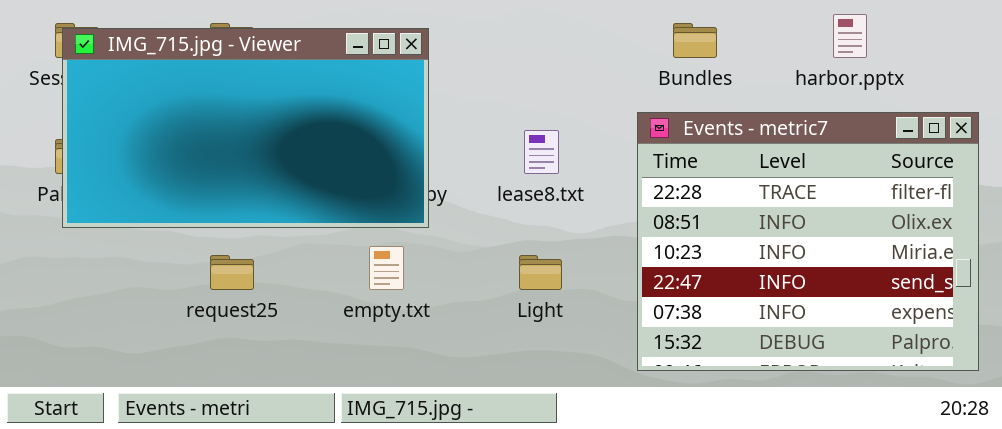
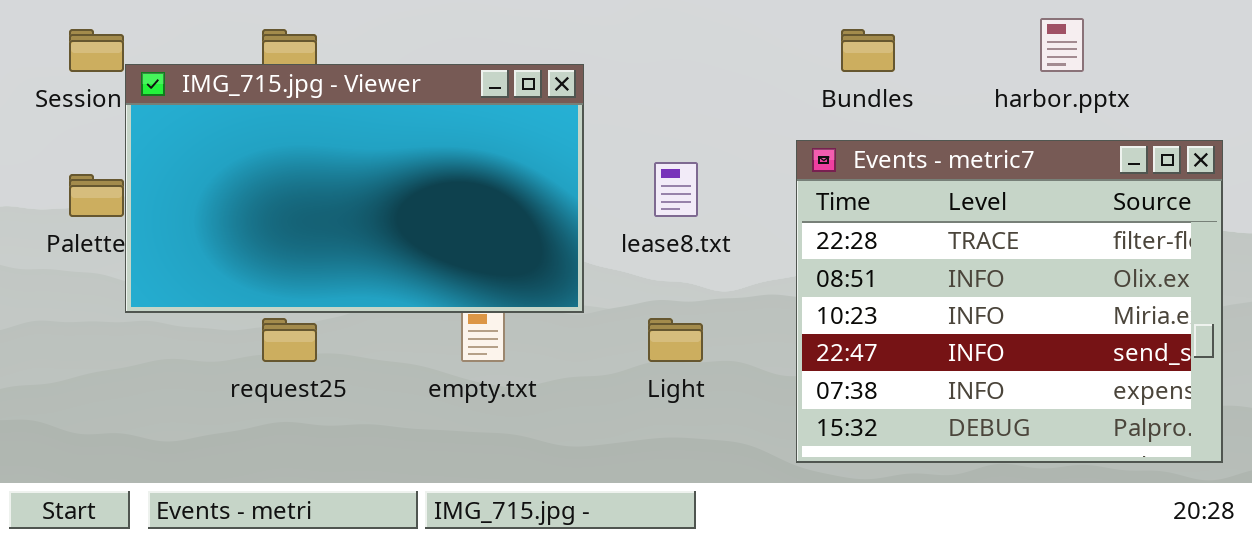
IMG_715.jpg - Viewer: [62,28,429,228] -> [125,64,584,313], moved

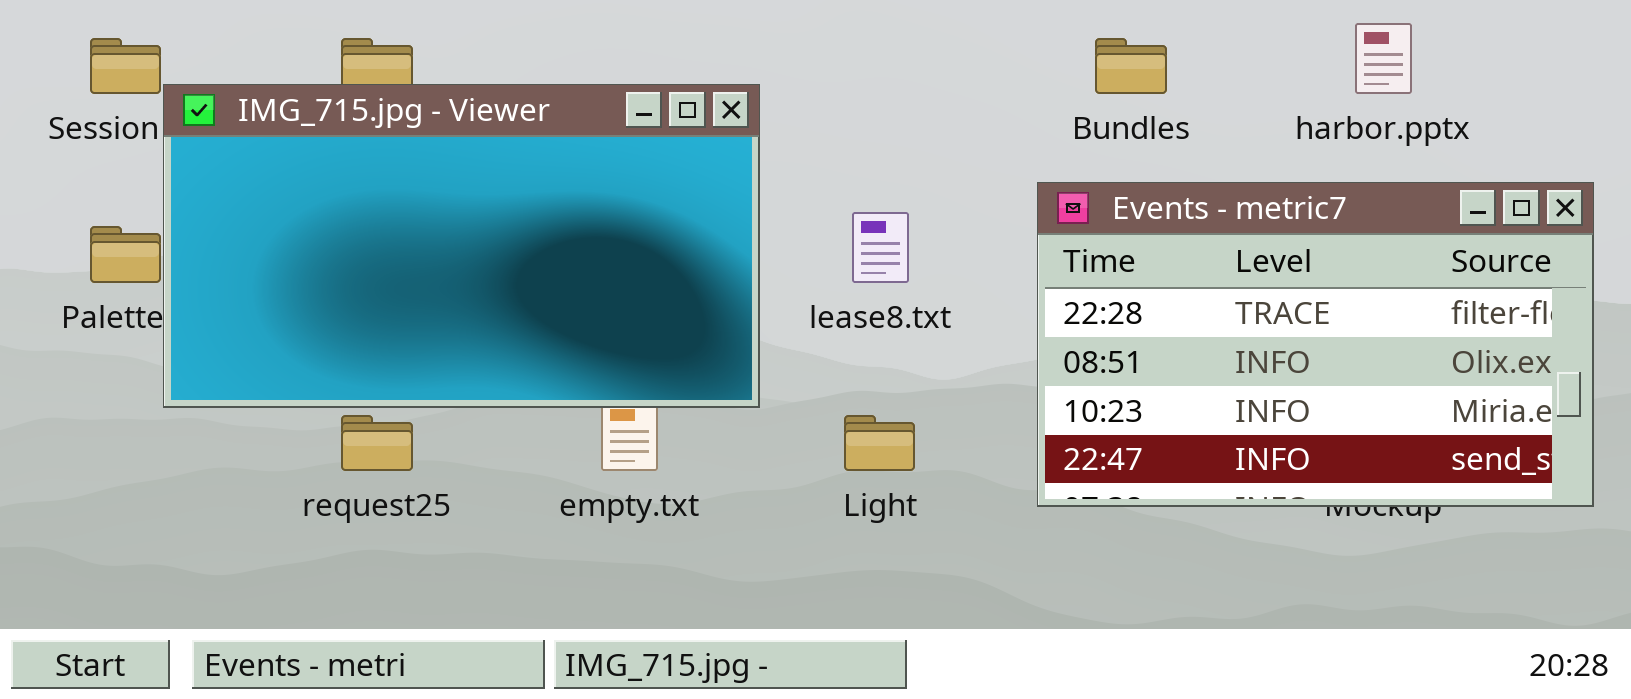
Events - metric7: [796,140,1223,463] -> [1037,182,1594,507], resized

